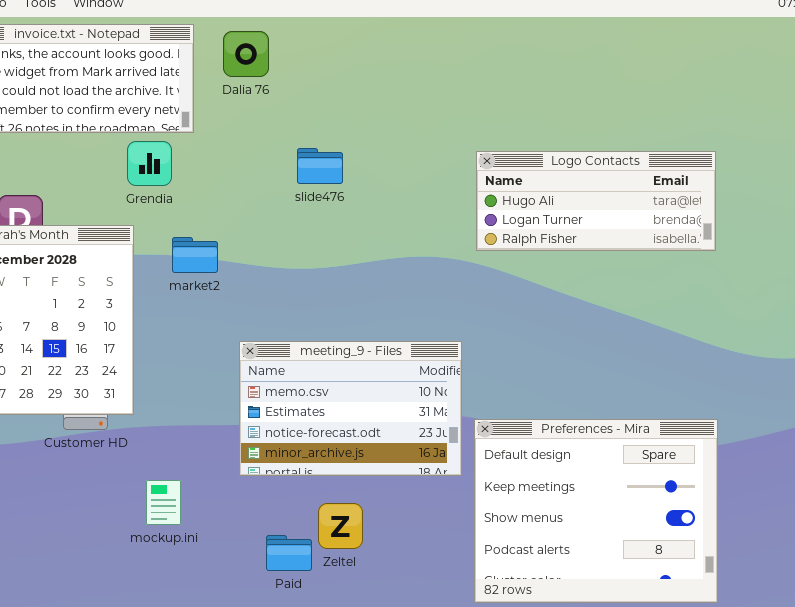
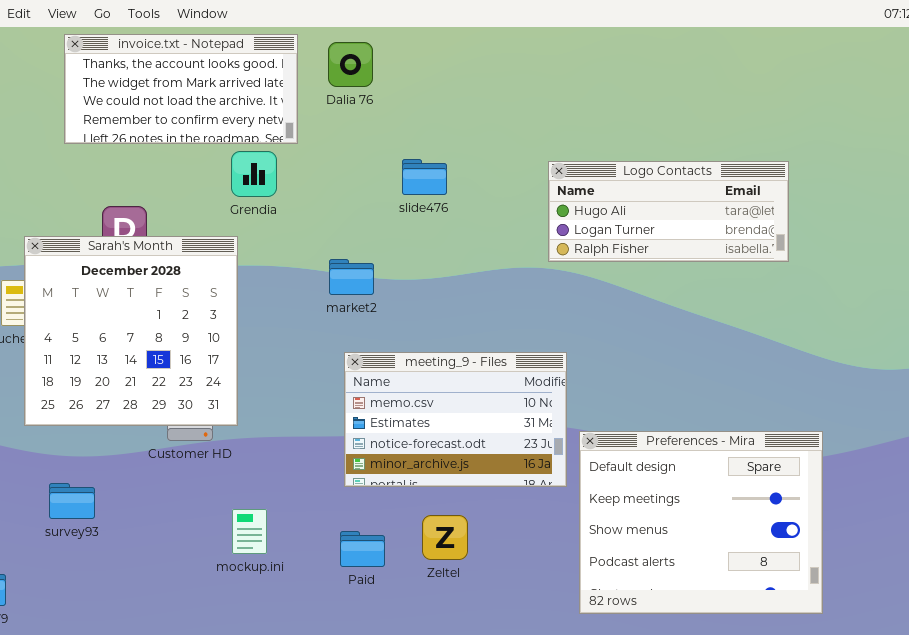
Logo Contacts: [476,151,716,251] -> [548,161,789,262], moved
market2: [172,237,218,273] -> [329,259,374,295], moved
mockup.ini: [146,480,181,525] -> [232,509,267,554], moved
Paid: [266,535,312,571] -> [340,531,385,567], moved

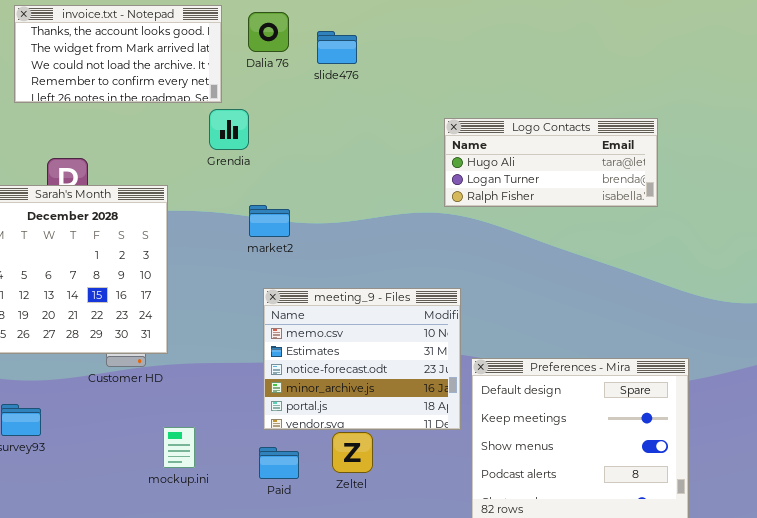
Grendia: [231,151,277,197] -> [209,109,249,150], moved
slide476: [402,159,447,195] -> [317,31,357,64], moved
meeting_9 - Files: [344,352,567,487] -> [263,288,461,430], resized

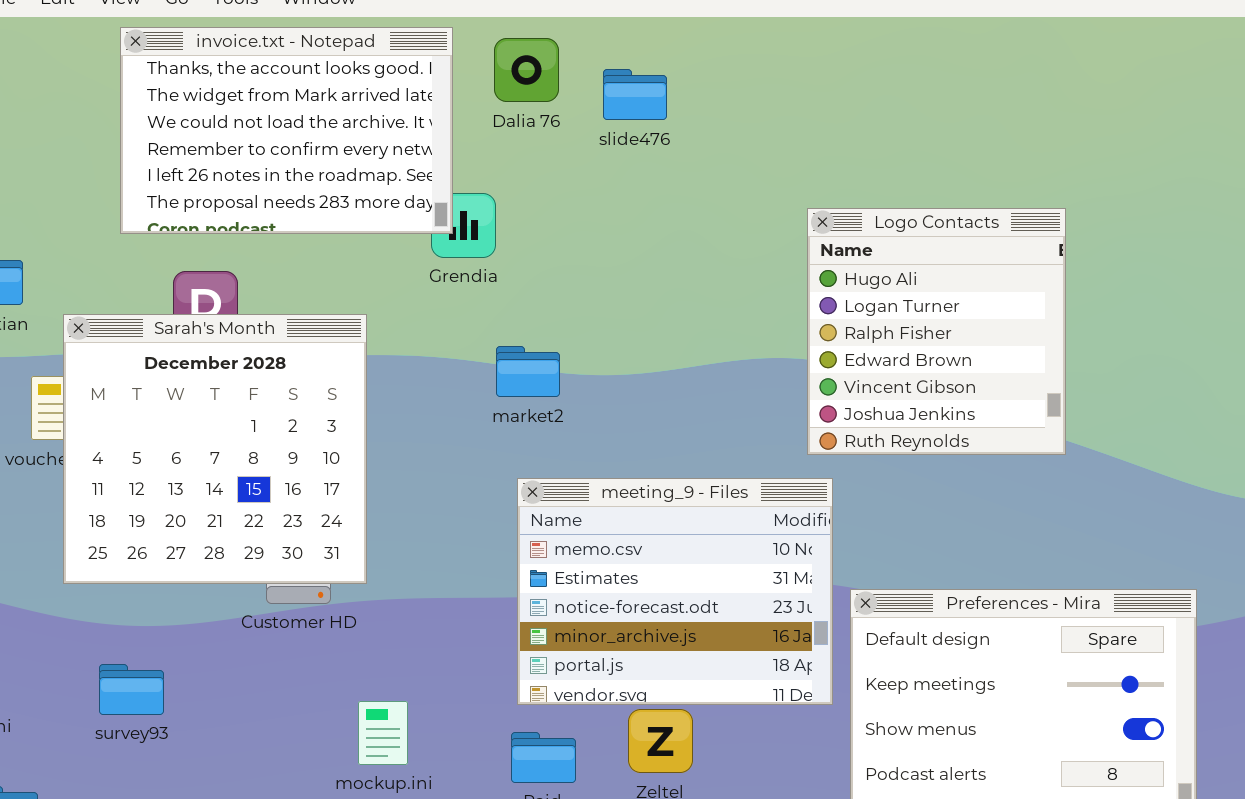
invoice.txt - Notepad: [14,5,222,103] -> [120,27,453,234], resized
Logo Contacts: [444,118,658,207] -> [807,208,1066,455], resized

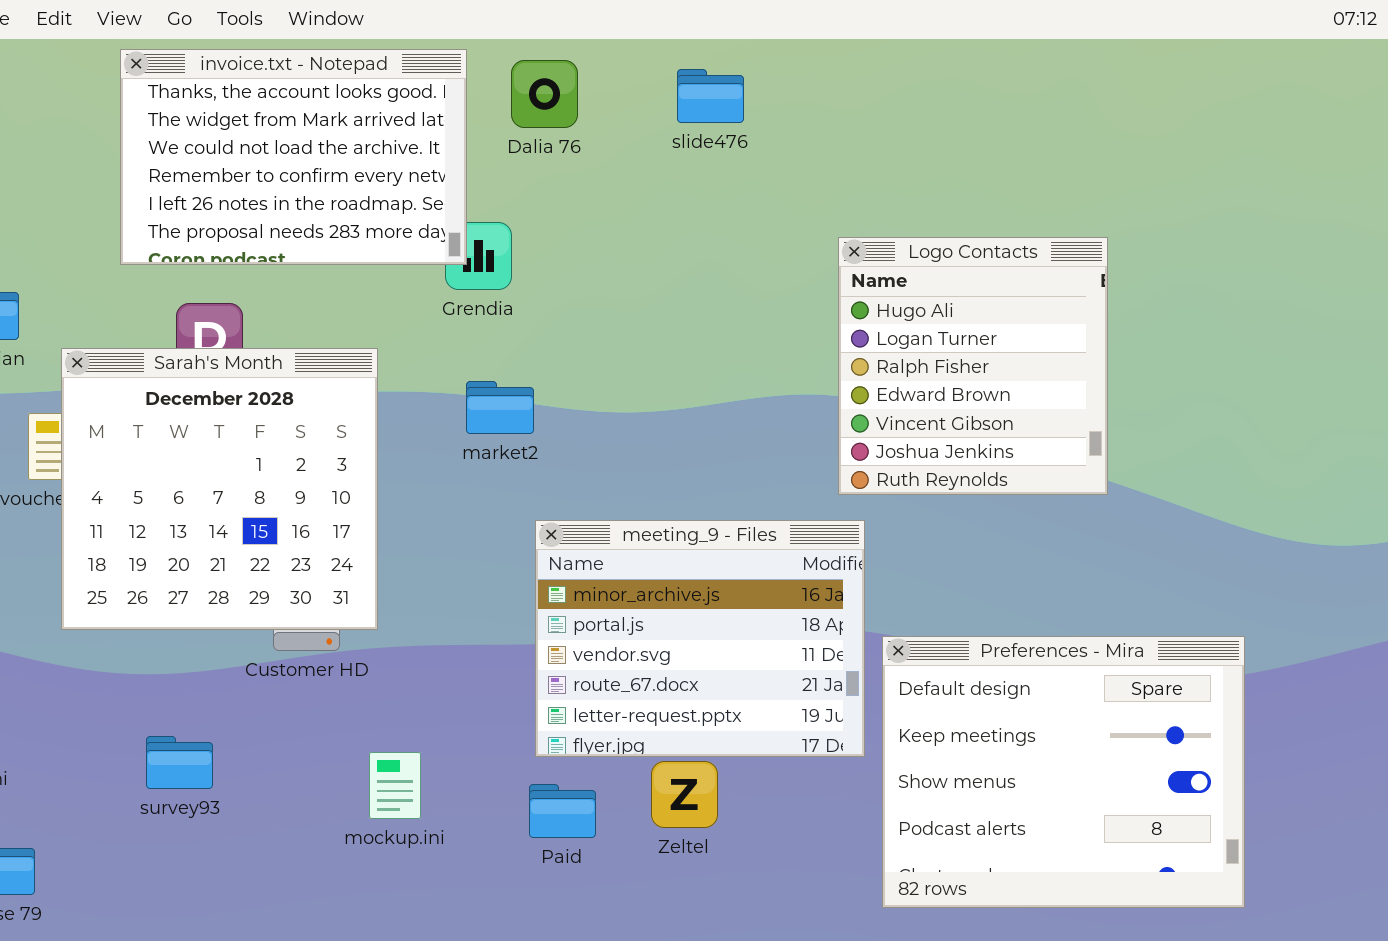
slide476: [603,69,667,120] -> [677,69,744,123], moved
market2: [496,346,560,397] -> [466,381,534,434], moved
meeting_9 - Files: [517,478,833,705] -> [535,520,865,757], scrolled down 3 rows
survey93: [99,664,164,715] -> [146,736,213,789], moved

